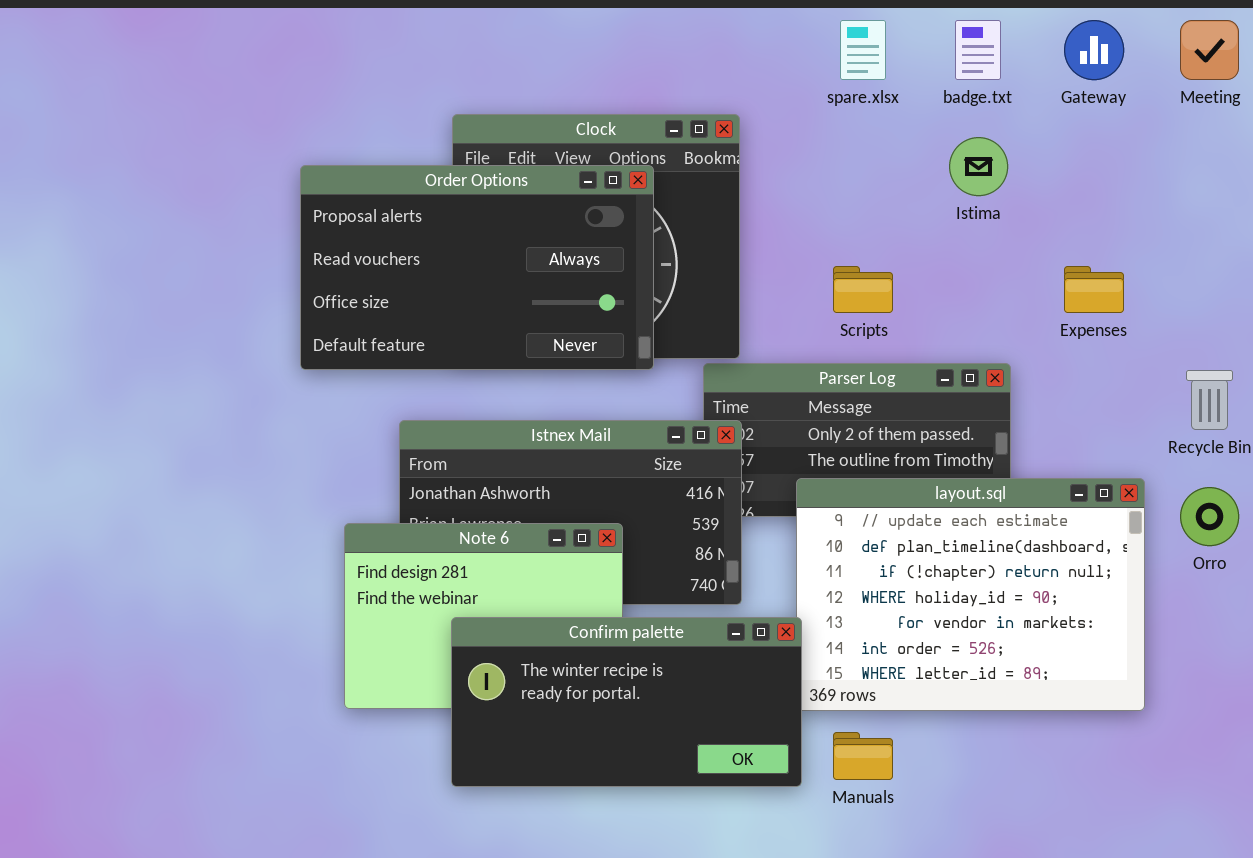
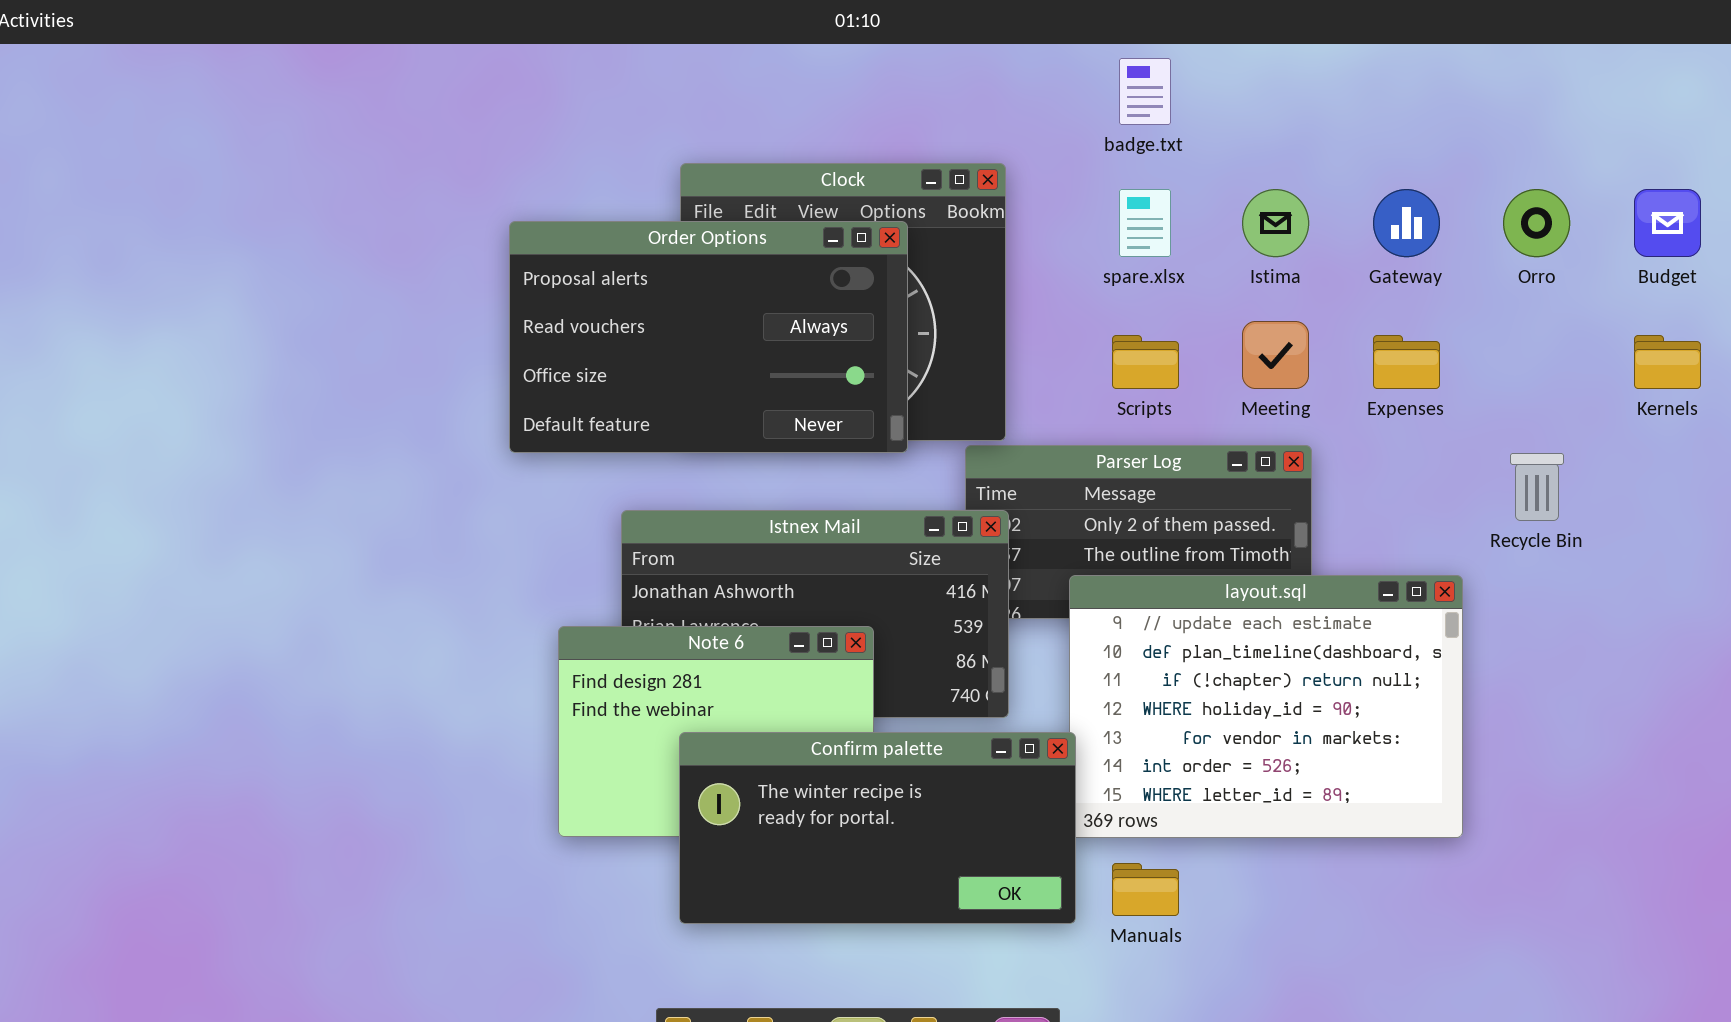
spare.xlsx: [840,20,886,80] -> [1119,189,1171,257], moved
badge.txt: [955,20,1001,80] -> [1119,58,1171,125], moved
Gateway: [1064,20,1124,80] -> [1373,189,1440,257], moved
Meeting: [1180,20,1239,80] -> [1242,321,1309,389], moved
Orro: [1180,487,1239,546] -> [1503,189,1570,257], moved

